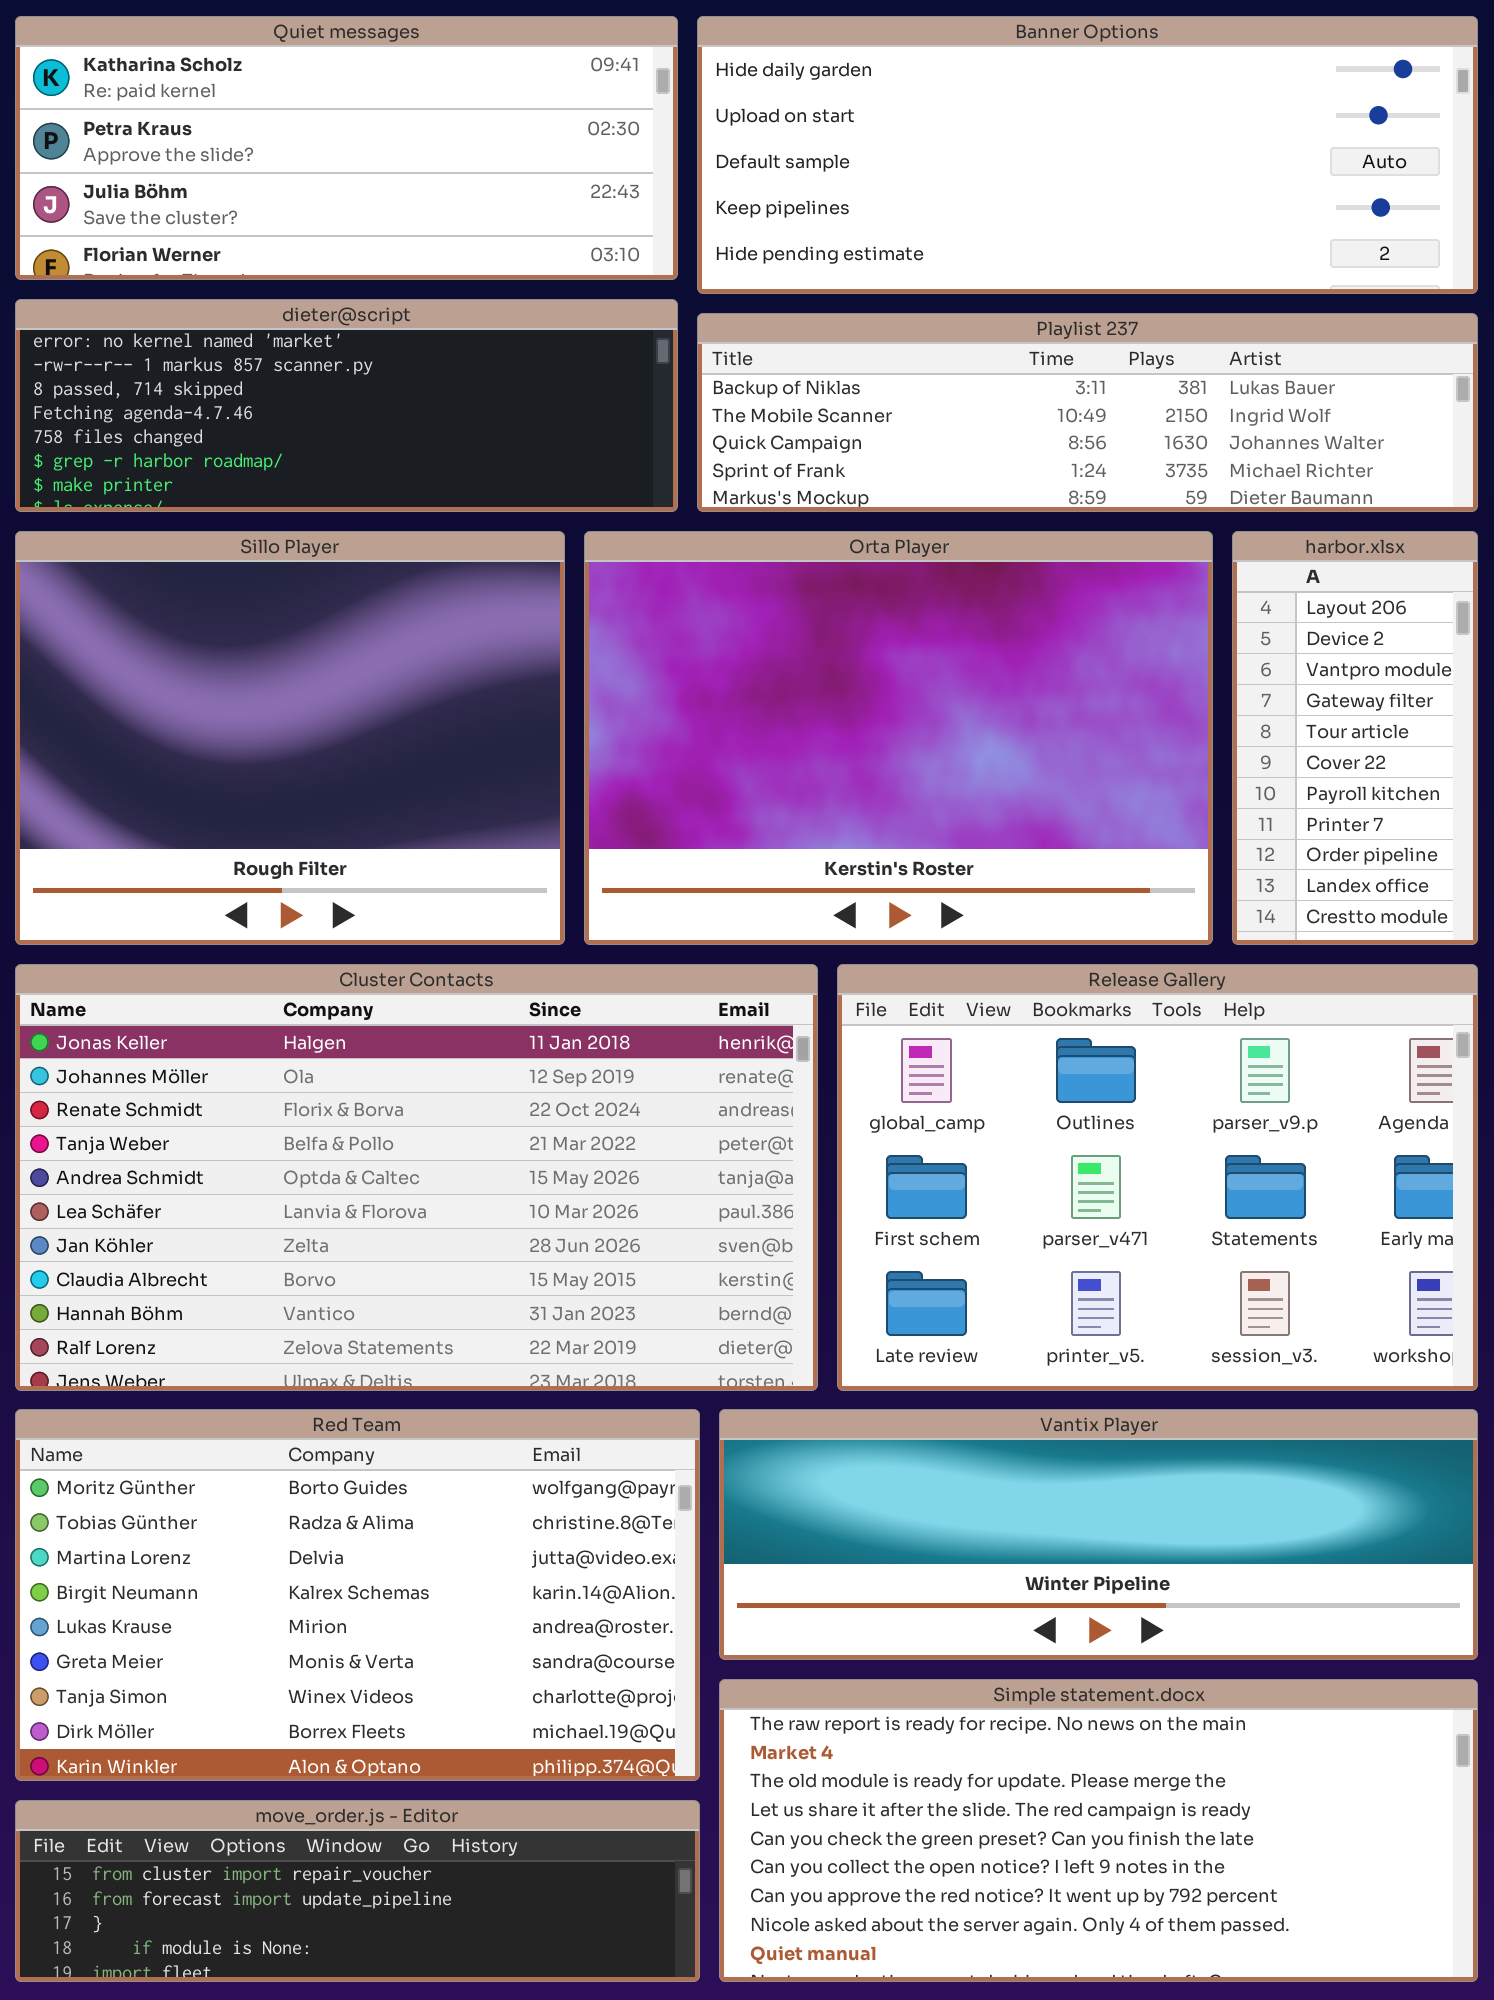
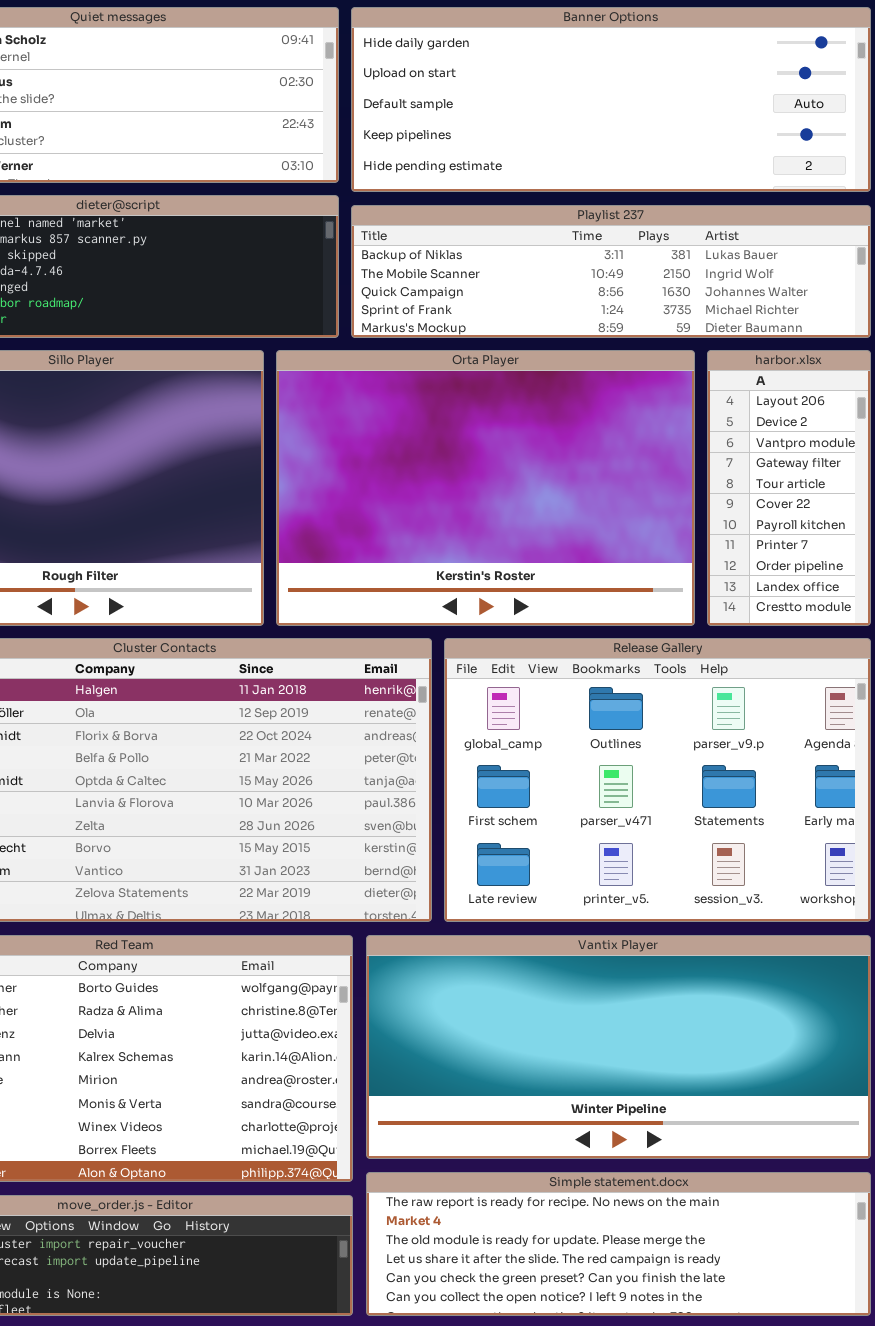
Vantix Player: [719,1409,1478,1660] -> [366,935,871,1159], resized
Simple statement.docx: [719,1679,1478,1982] -> [366,1172,871,1316], resized

